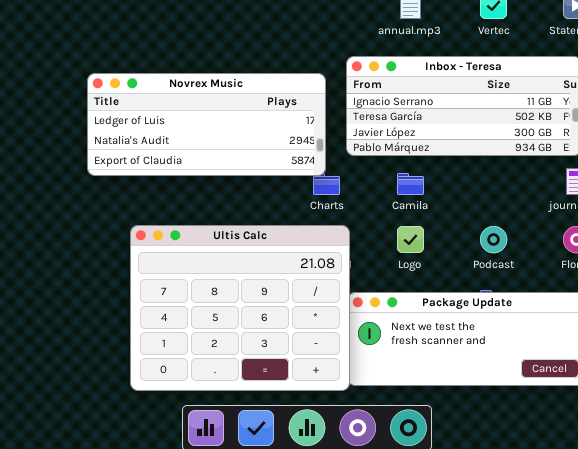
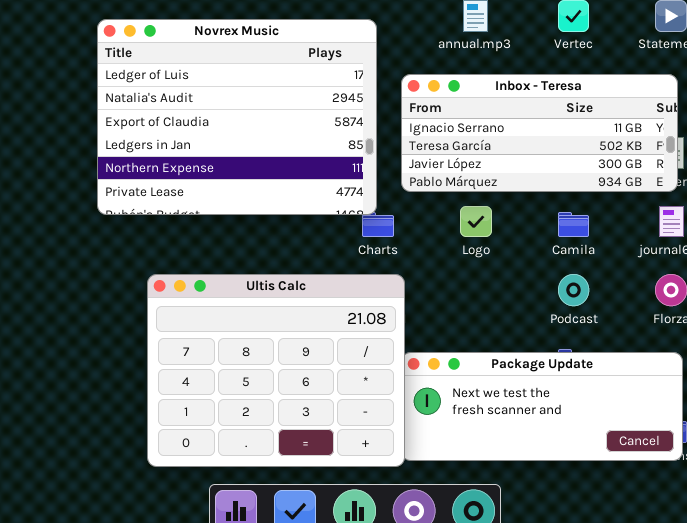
Novrex Music: [87,73,326,176] -> [97,19,377,215], resized
Camila: [397,173,424,195] -> [558,212,589,237], moved
Logo: [397,226,424,253] -> [460,206,492,237], moved

